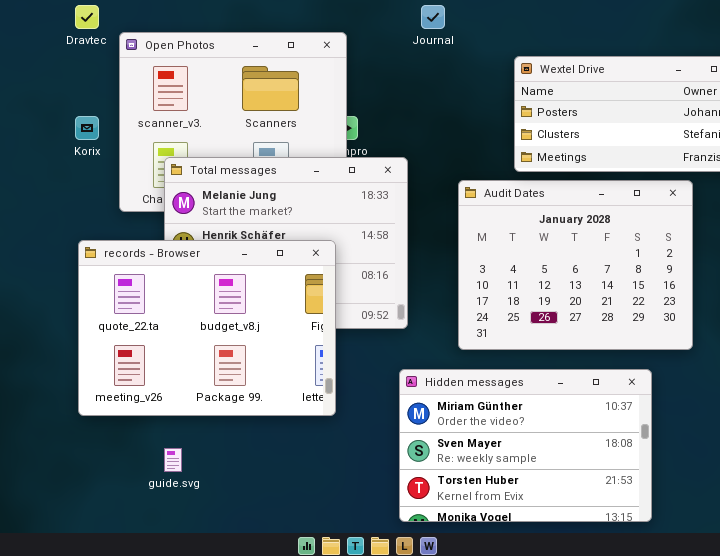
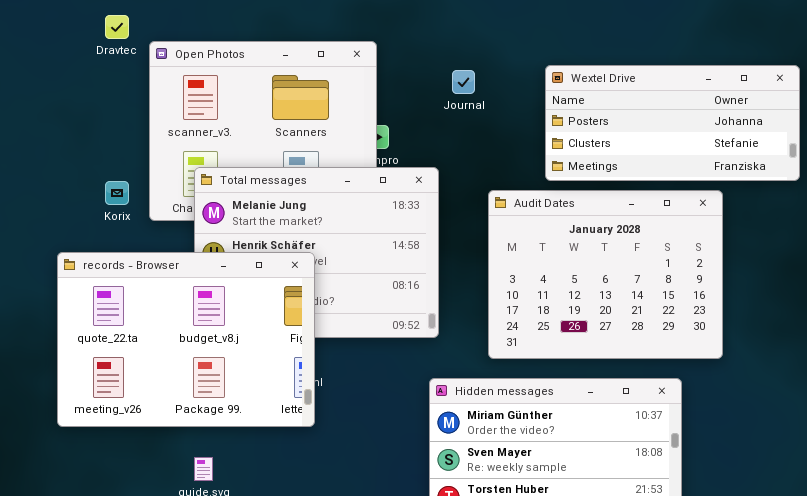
Journal: [421,5,445,29] -> [452,70,475,94], moved
Korix: [75,116,99,140] -> [105,181,129,205], moved
records - Browser: [78,240,336,416] -> [57,252,315,427], moved

